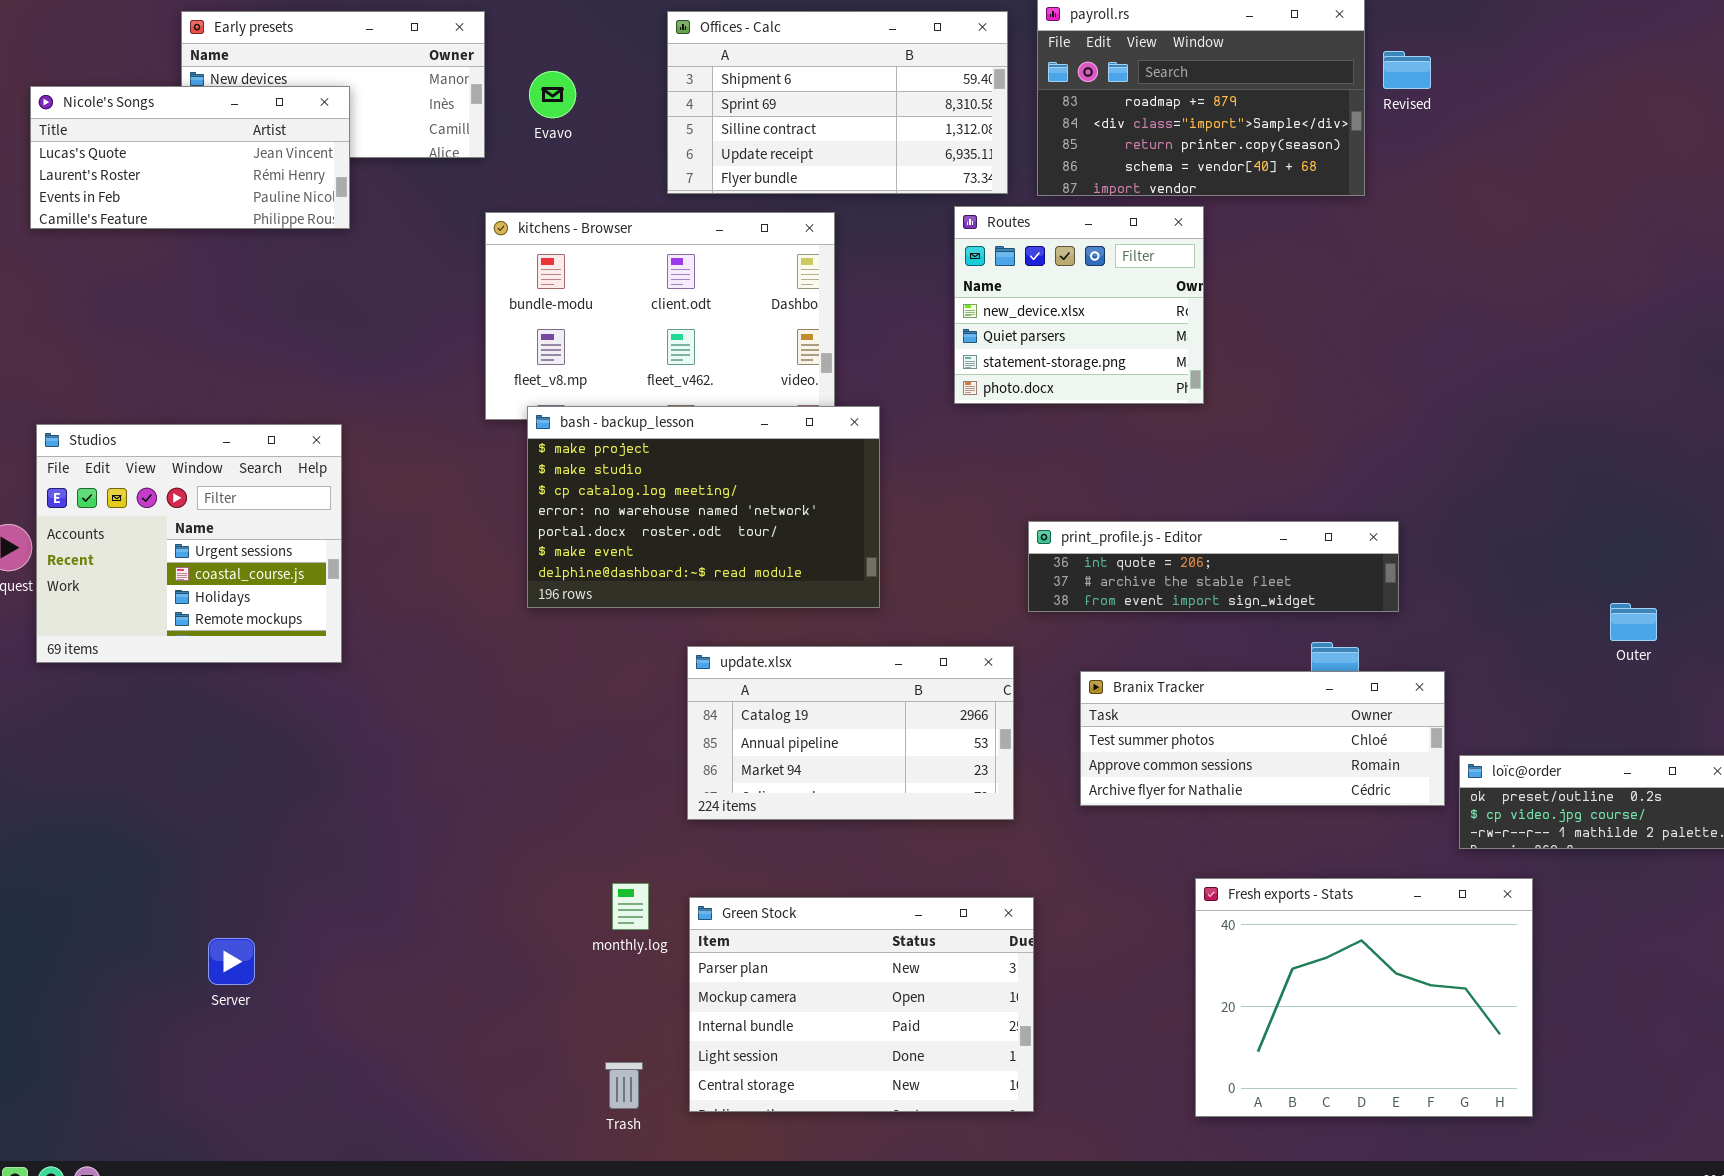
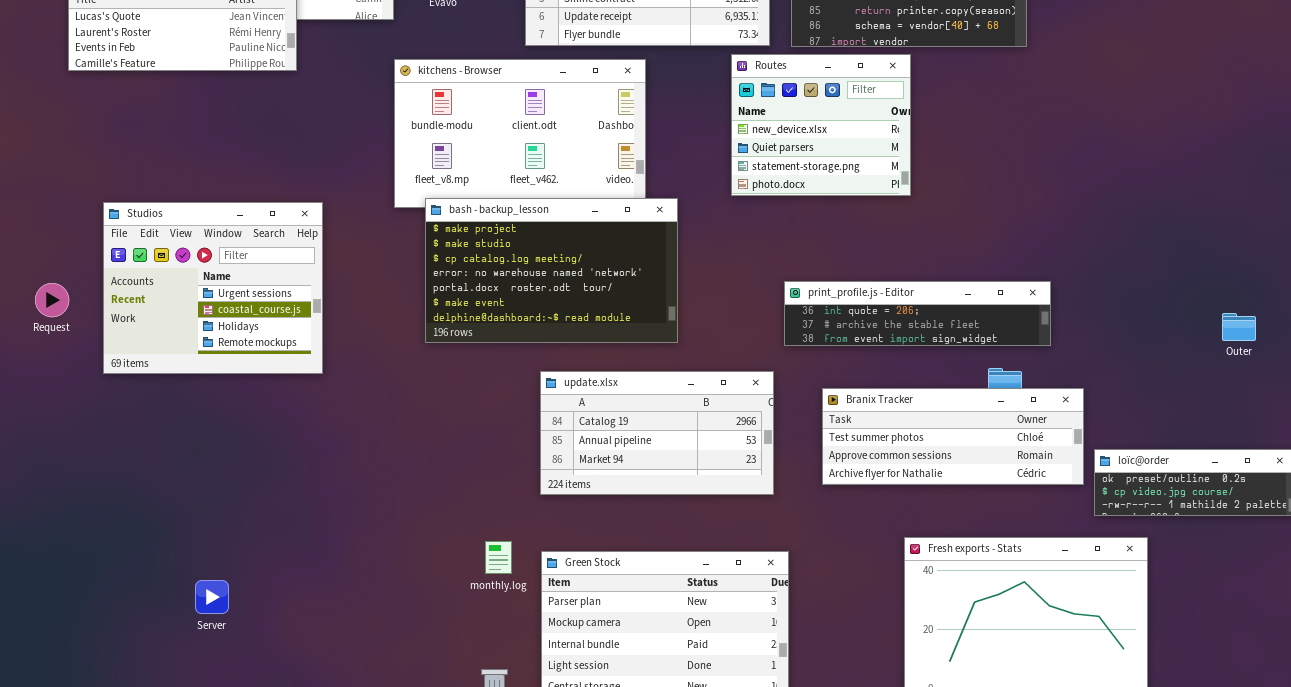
Studios: [36,424,342,663] -> [103,202,323,374], moved
Outer: [1610,603,1657,641] -> [1222,313,1256,341], moved

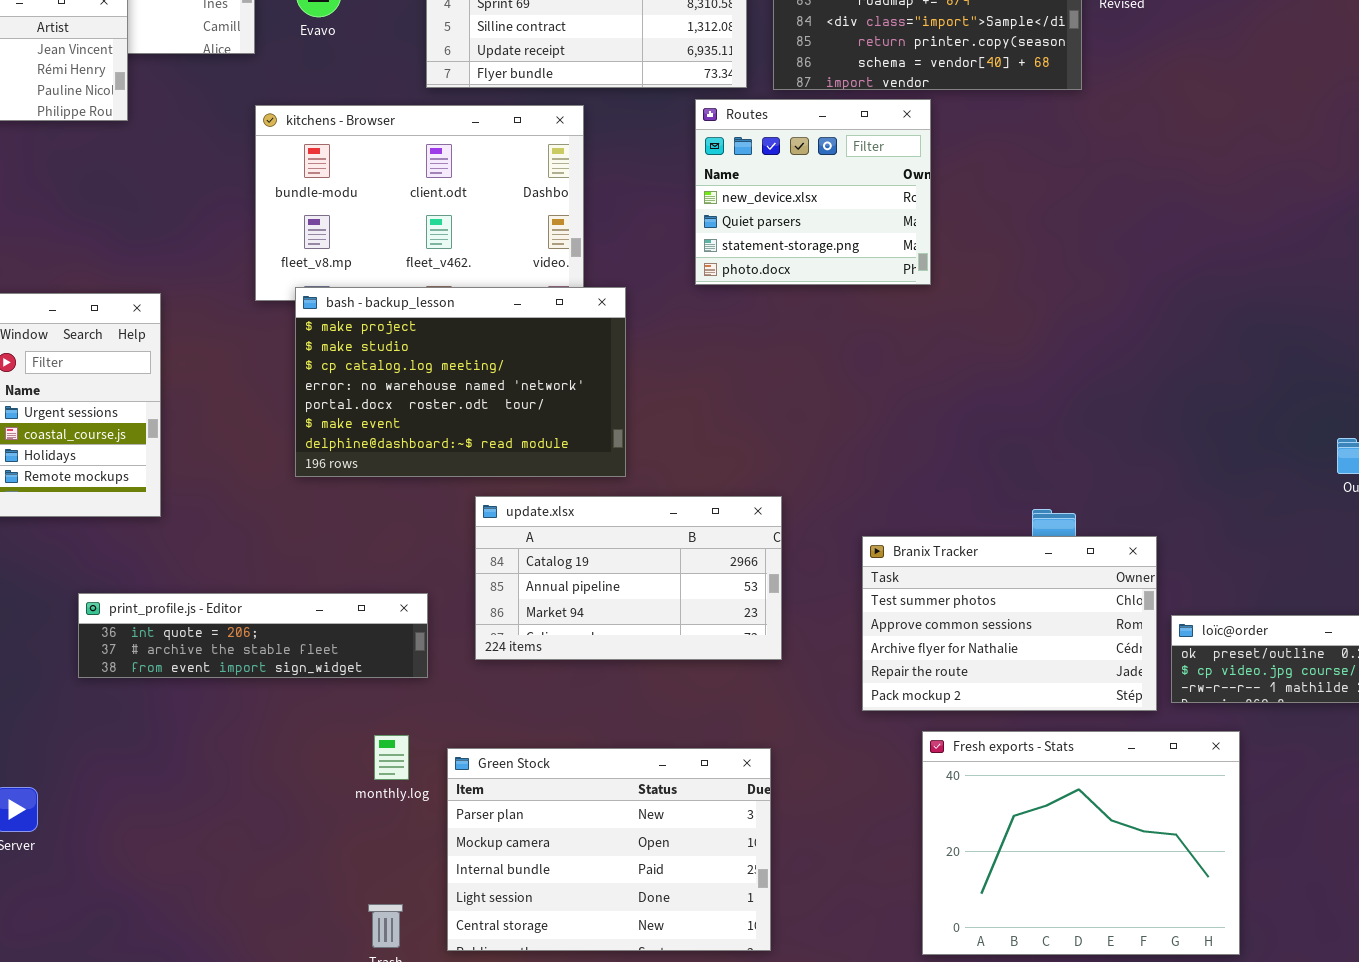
print_profile.js - Editor: [784,281,1051,346] -> [78,593,428,678], moved
update.xlsx: [540,371,774,495] -> [475,496,782,660], moved
Branix Tracker: [822,388,1084,485] -> [862,536,1157,711], resized

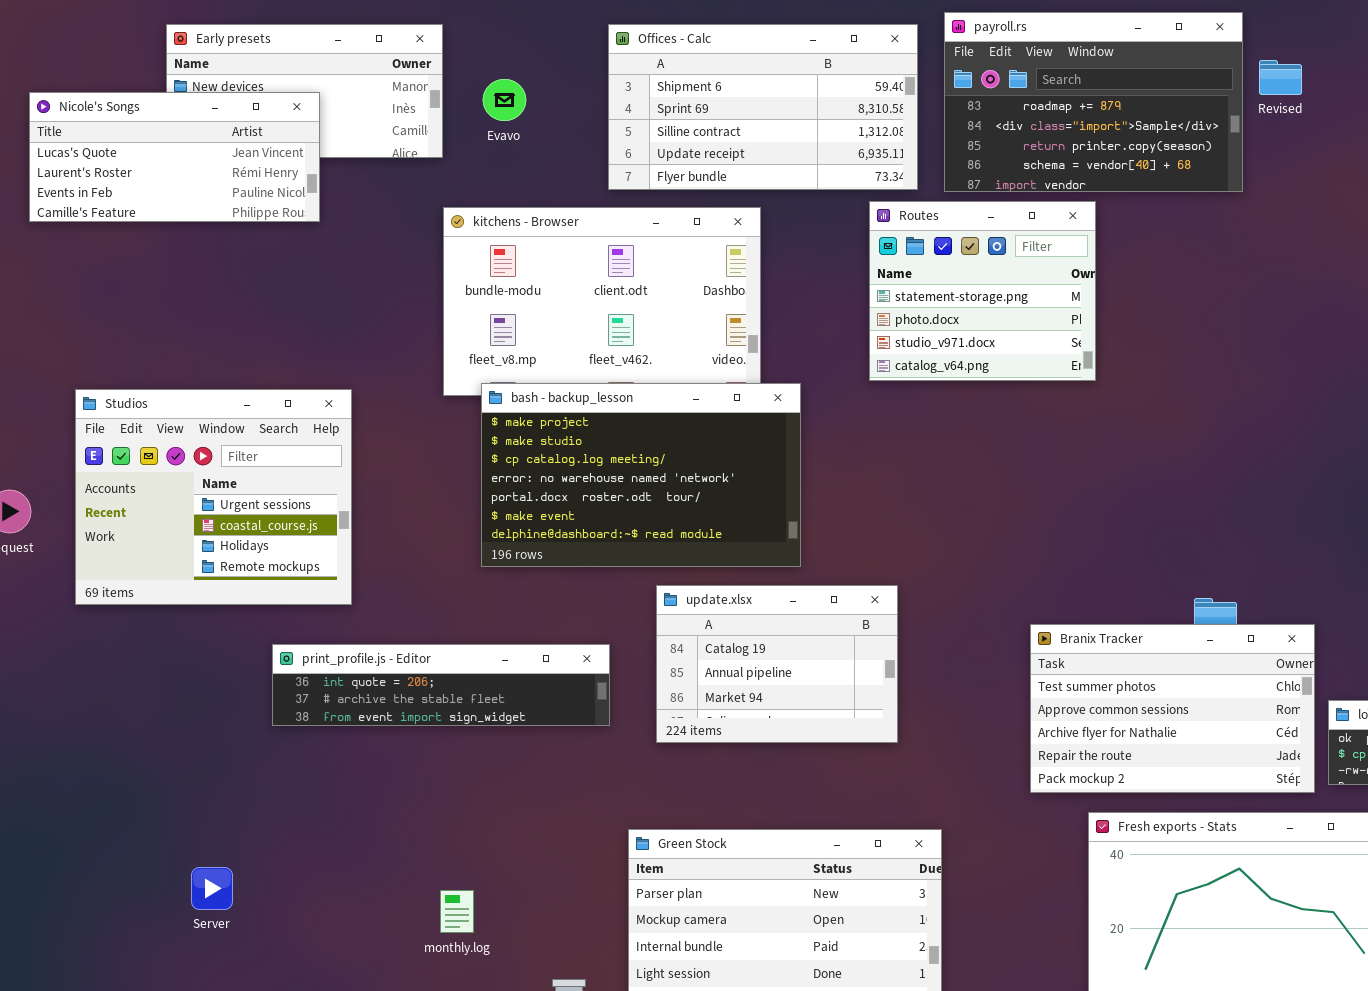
Routes: [695,99,931,285] -> [869,201,1096,381], scrolled down 2 rows
update.xlsx: [475,496,782,660] -> [656,585,898,743], resized
print_profile.js - Editor: [78,593,428,678] -> [272,644,610,726], moved
monthly.log: [374,735,409,780] -> [440,890,474,933], moved

